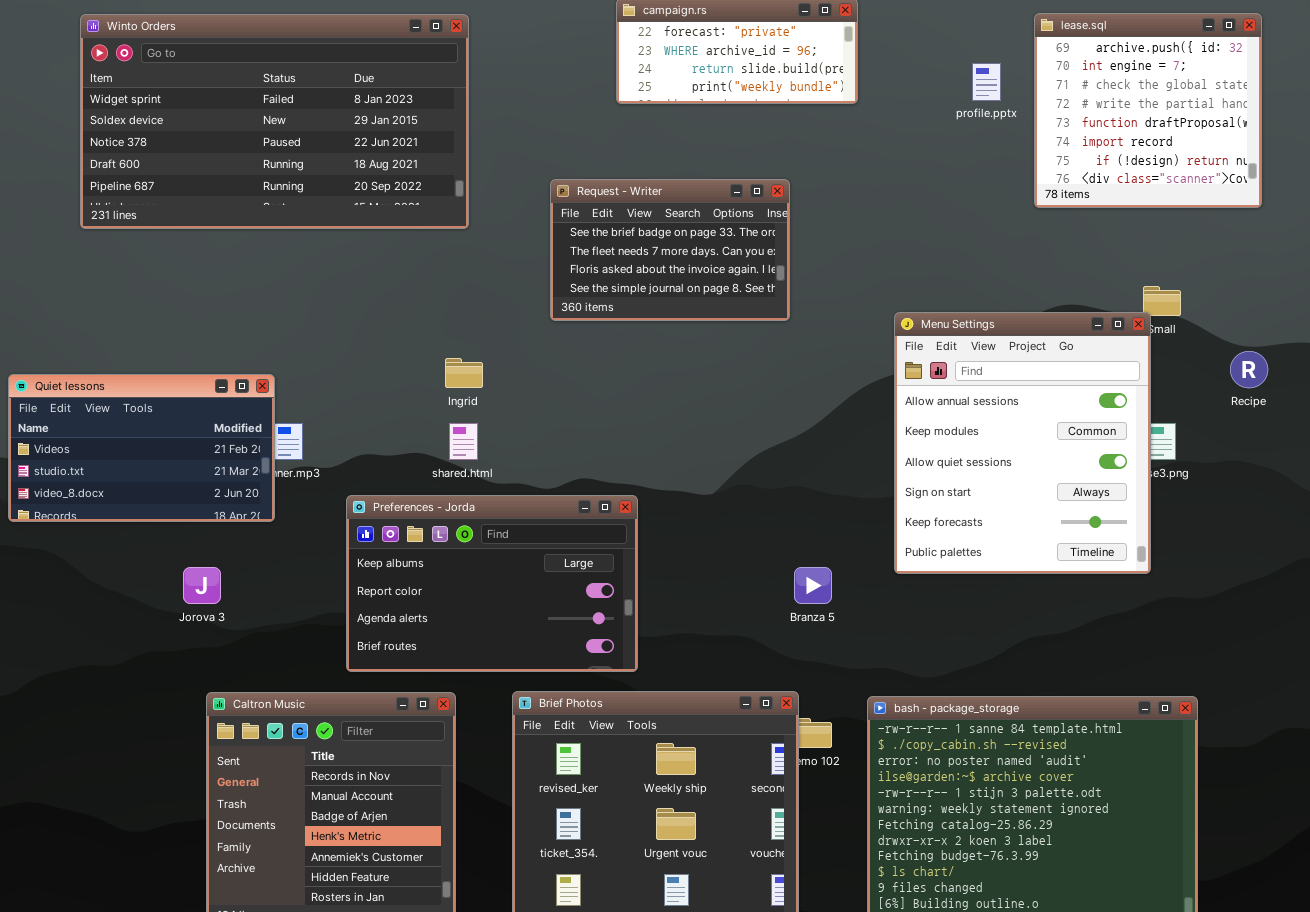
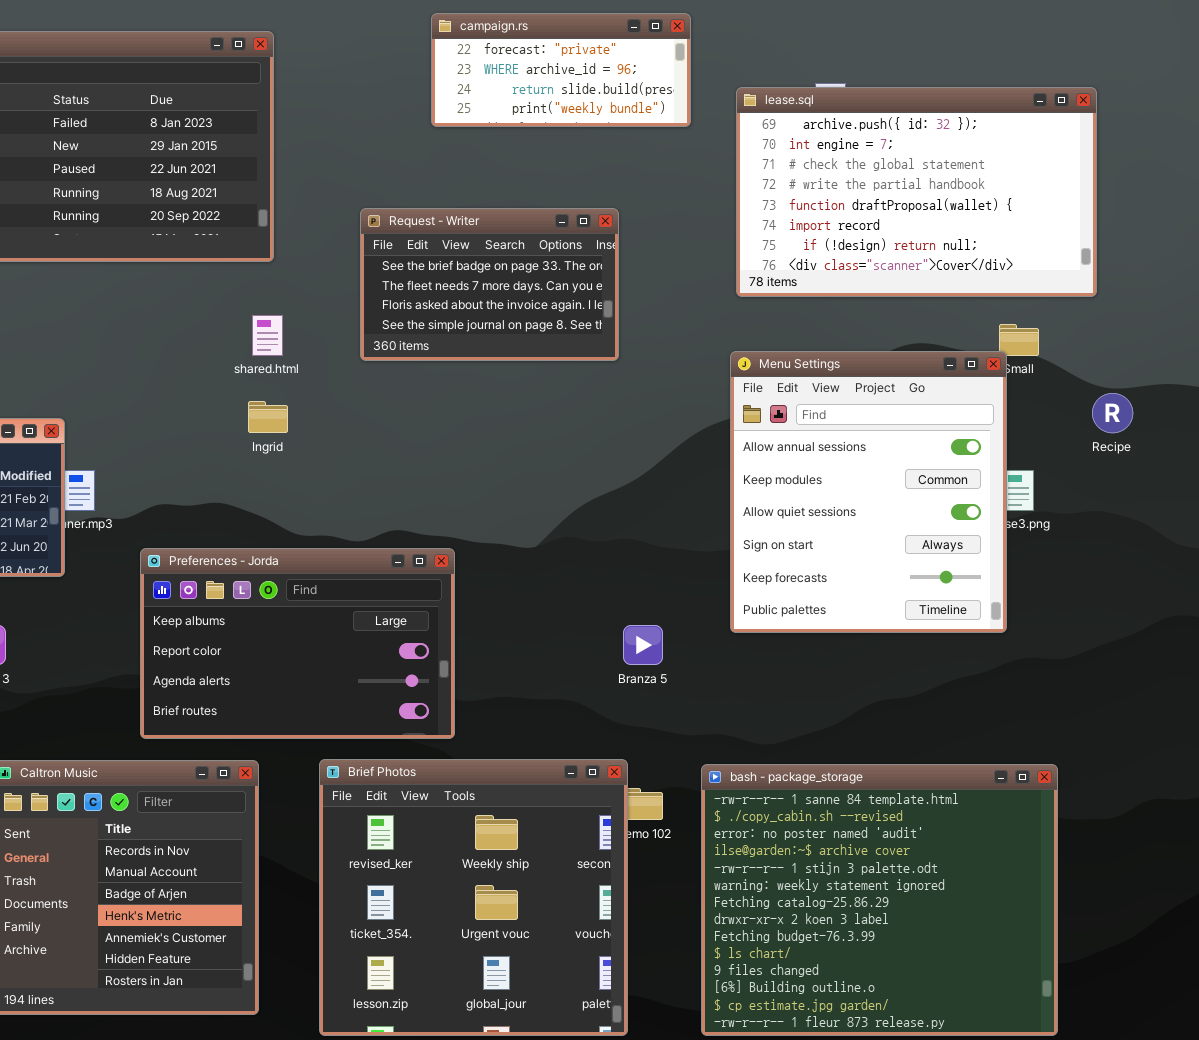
lease.sql: [1034,13,1262,208] -> [736,87,1097,297], moved, resized
shared.html: [449,423,478,460] -> [252,315,283,356], moved

